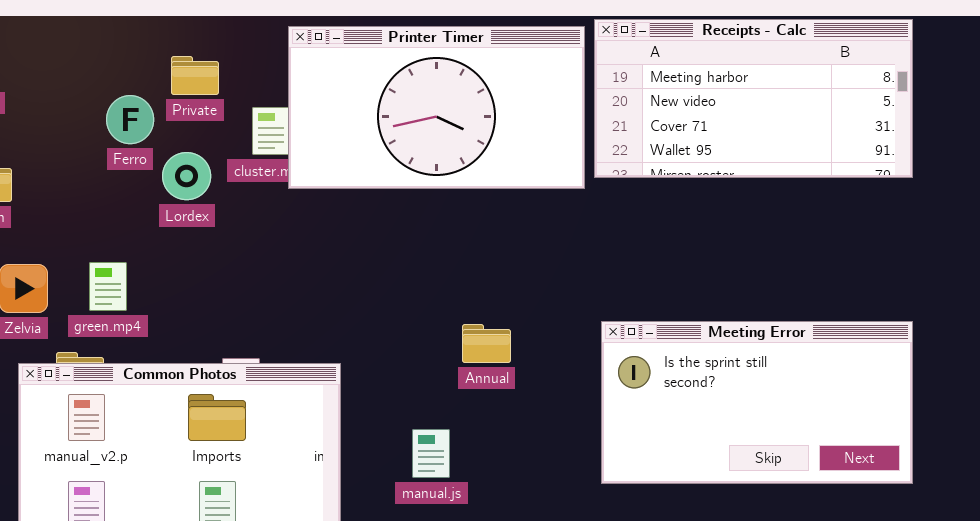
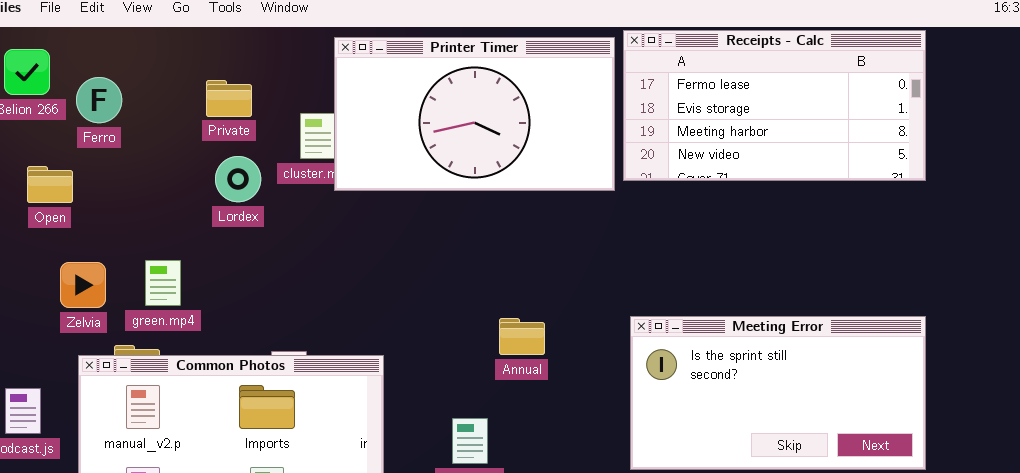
Receipts - Calc: [594,19,913,178] -> [623,30,926,181], scrolled up 2 rows
Private: [171,56,219,95] -> [206,80,252,117], moved
Ferro: [106,95,154,144] -> [76,77,122,123], moved

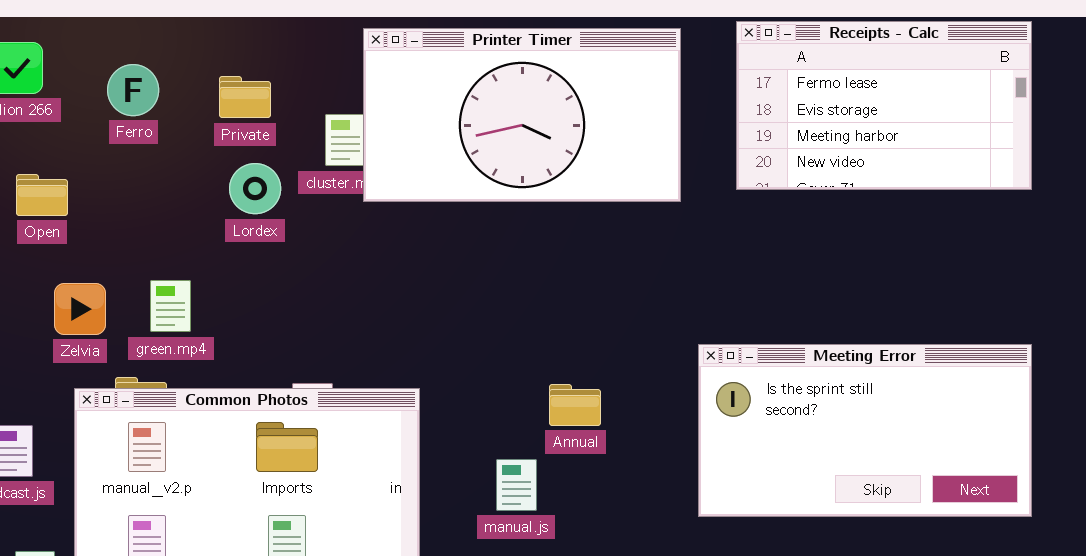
Receipts - Calc: [623,30,926,181] -> [736,21,1032,190], resized
Ferro: [76,77,122,123] -> [107,64,159,116], moved
Annual: [499,318,545,355] -> [549,384,601,426], moved

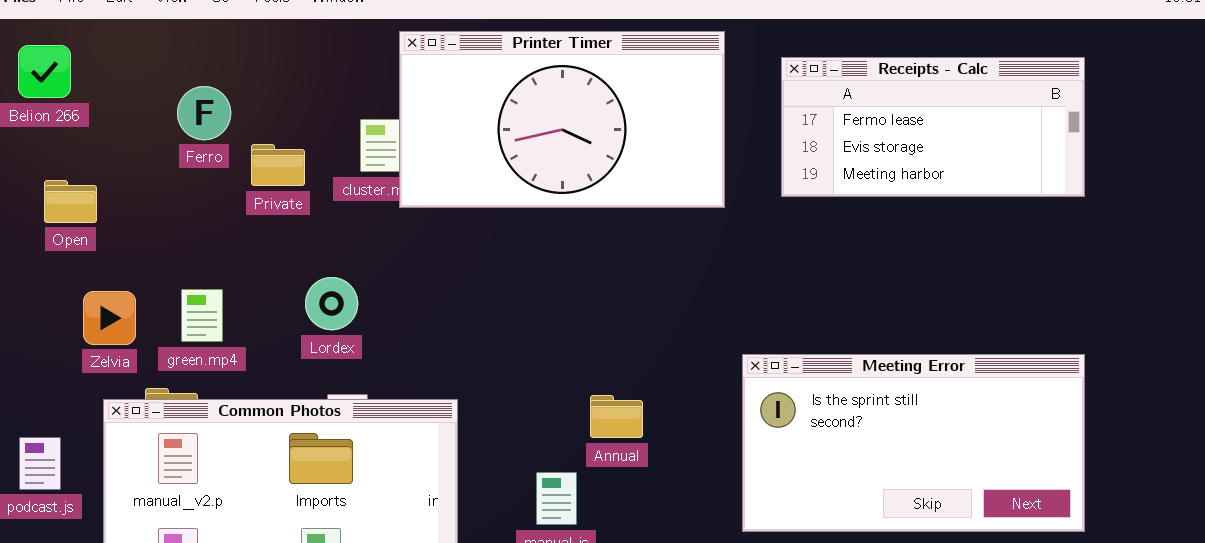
Receipts - Calc: [736,21,1032,190] -> [781,57,1085,197], resized
Ferro: [107,64,159,116] -> [177,86,231,140], moved
Private: [219,76,271,118] -> [251,144,305,186], moved
Lordex: [229,163,281,214] -> [305,277,358,330], moved

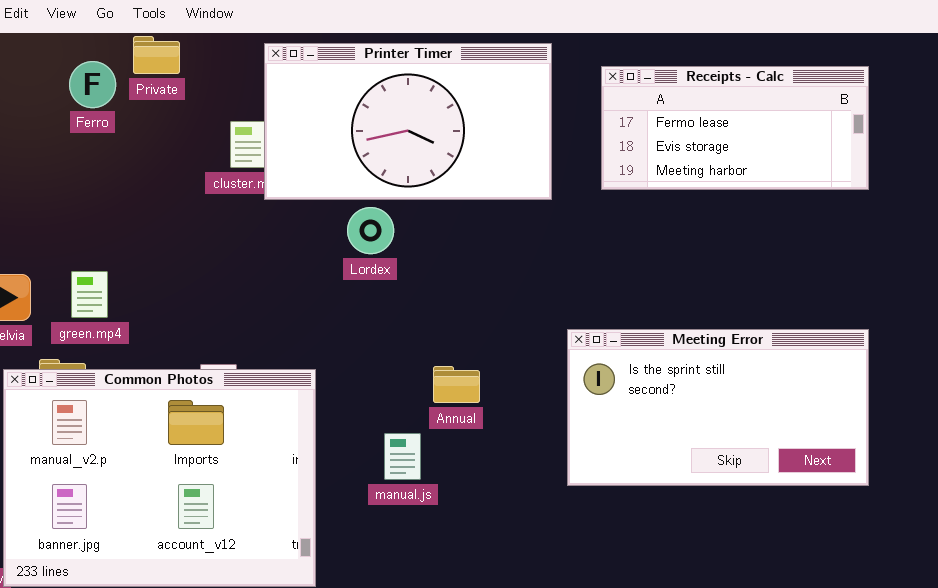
Ferro: [177,86,231,140] -> [69,61,116,108], moved
Private: [251,144,305,186] -> [133,36,180,74], moved
Lordex: [305,277,358,330] -> [347,207,394,254], moved

